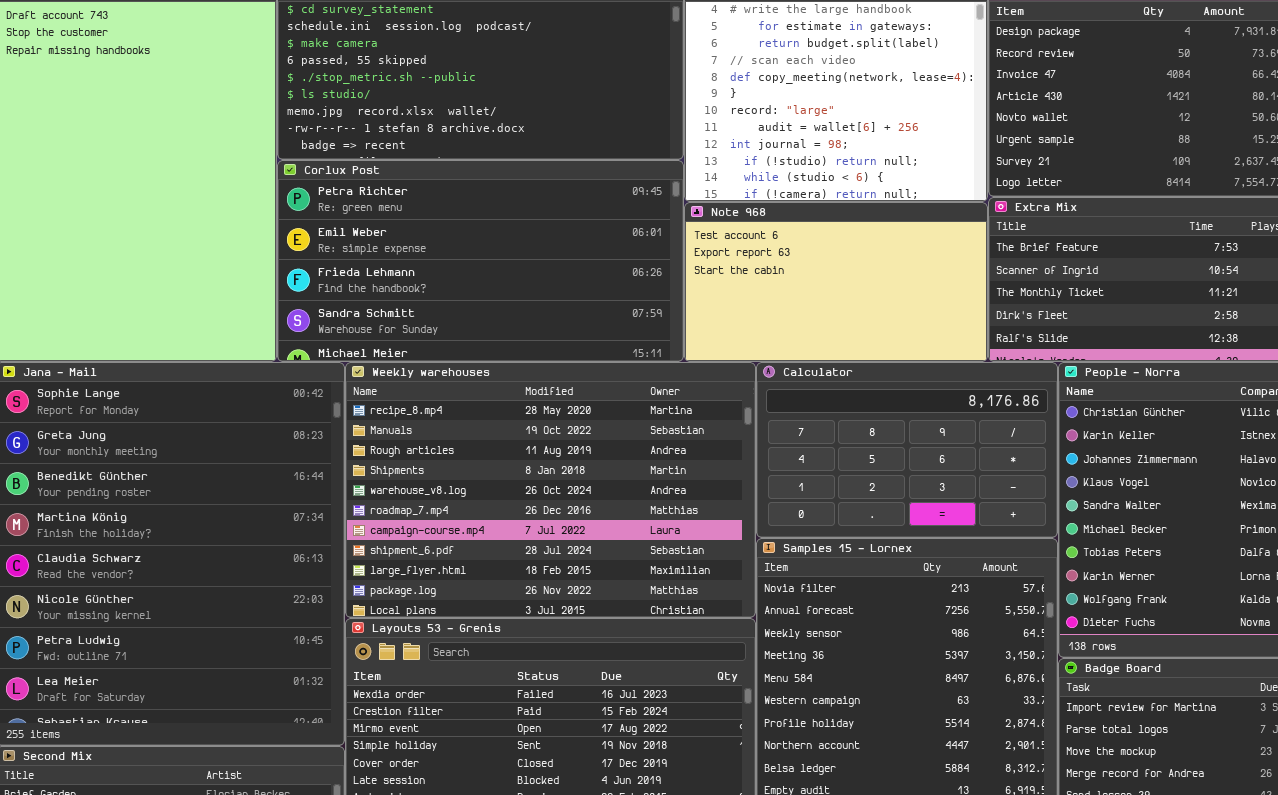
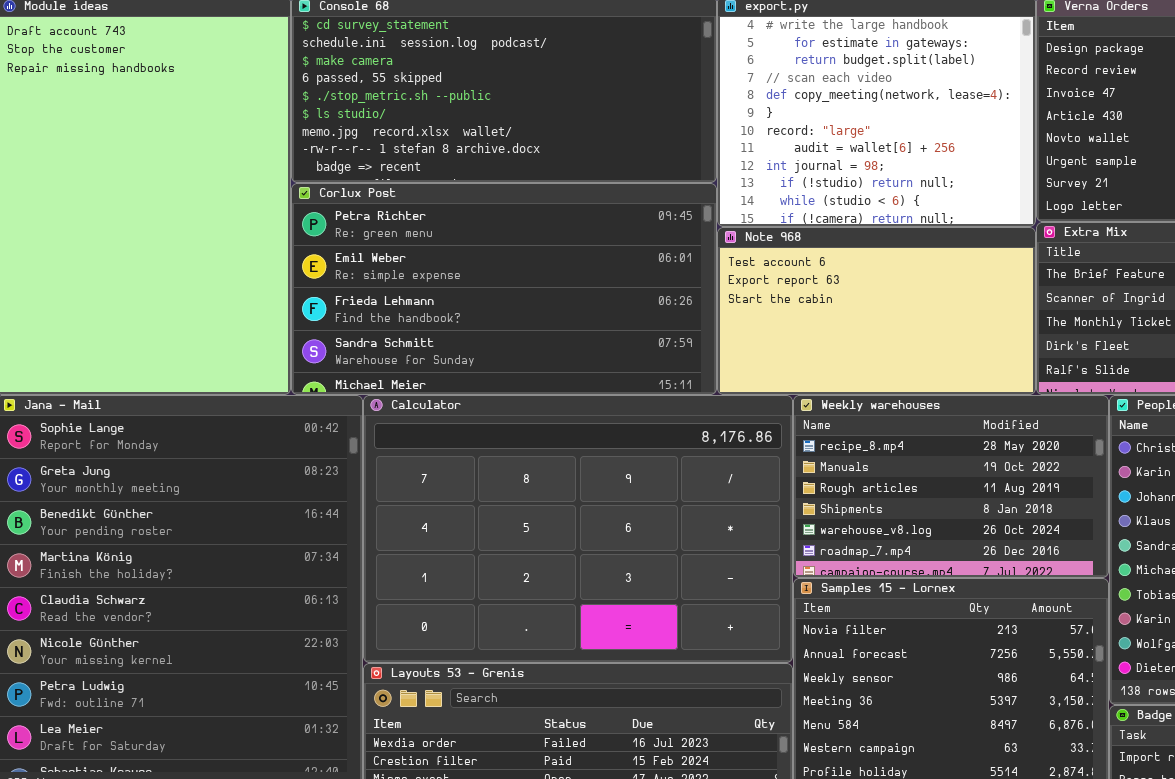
Weekly warehouses: [345,362,756,618] -> [793,395,1109,578], moved, resized
Calculator: [756,362,1058,538] -> [363,395,793,663], moved, resized

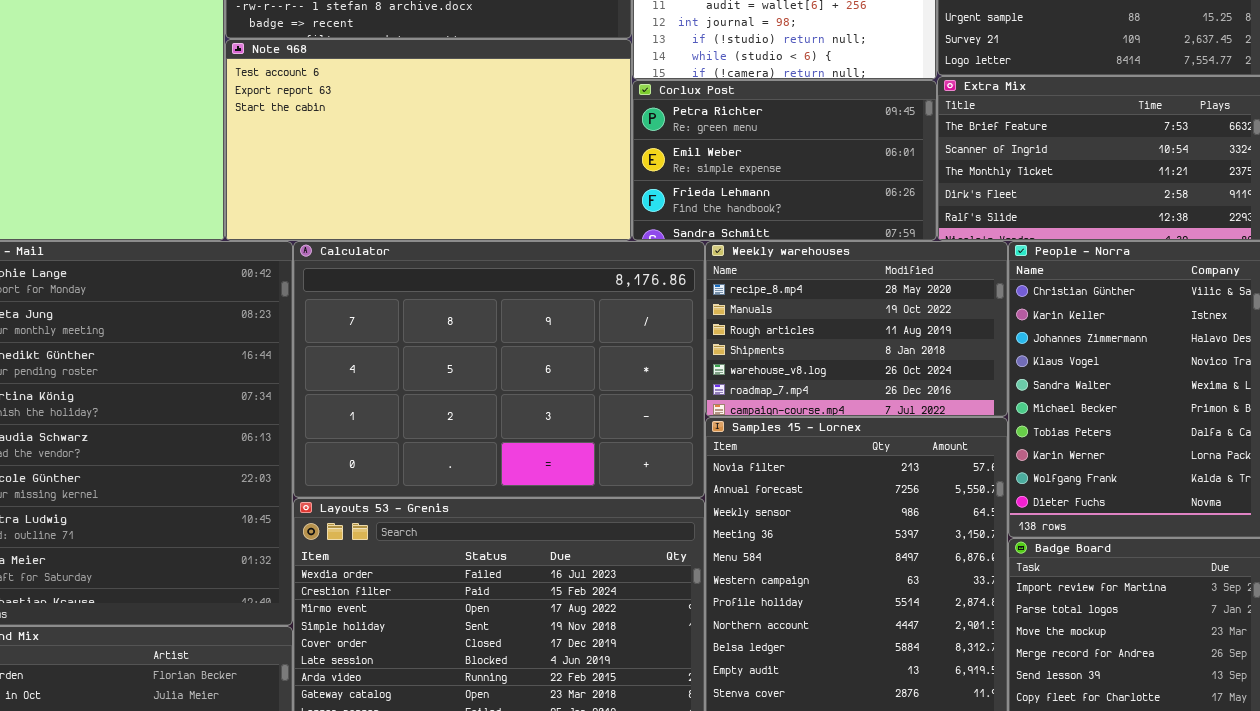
Corlux Post: [291,183,717,395] -> [632,80,937,241], moved, resized
Note 968: [717,227,1036,395] -> [225,39,632,241], moved, resized

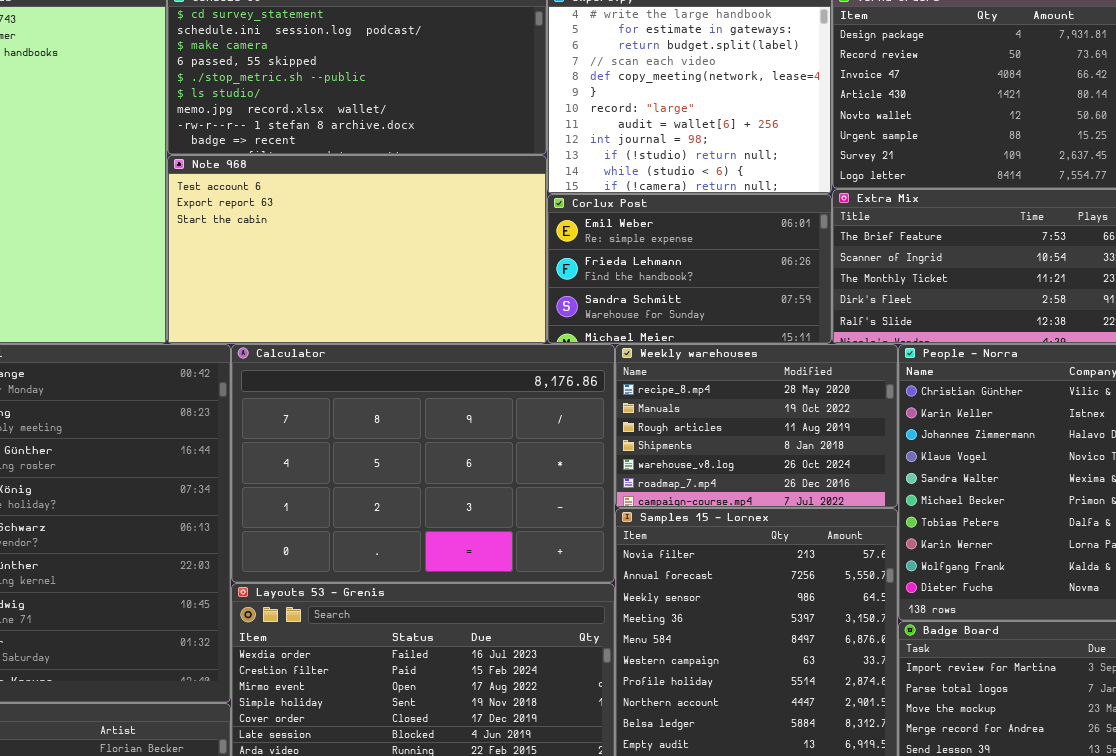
Corlux Post: [632,80,937,241] -> [547,194,832,344], scrolled down 1 row

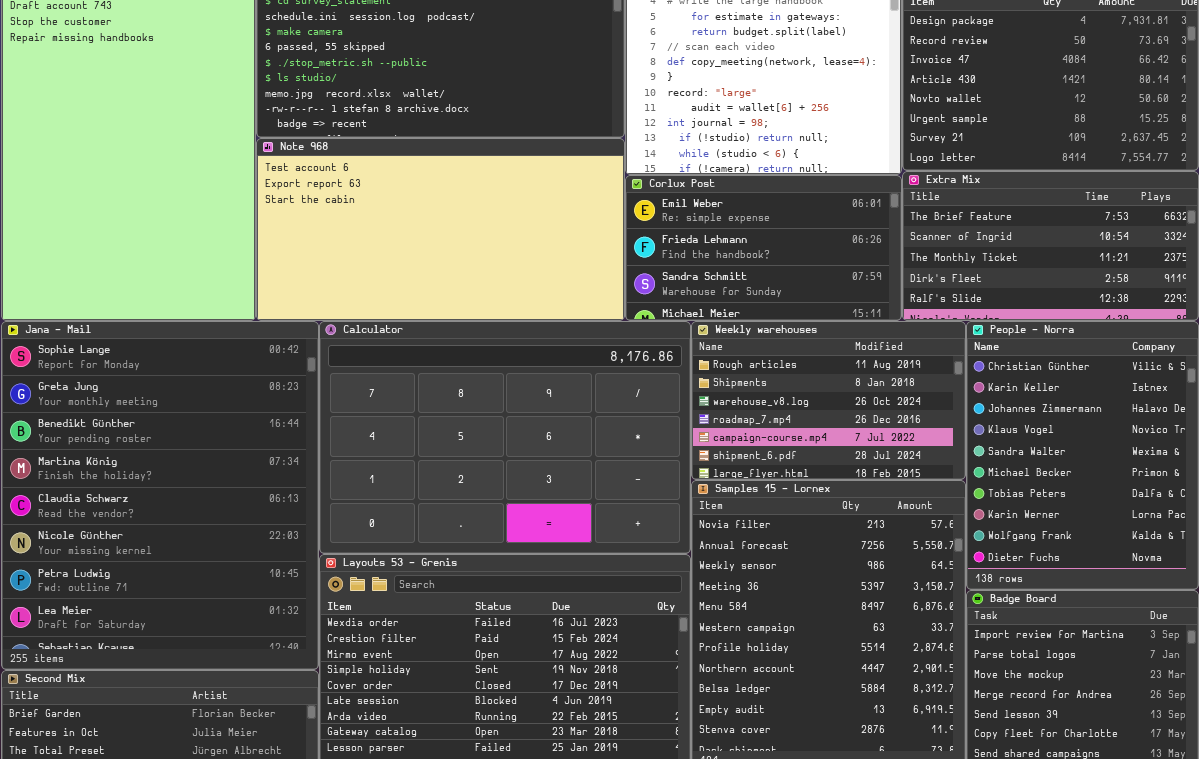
Weekly warehouses: [615,344,898,508] -> [691,321,966,480], scrolled down 2 rows

